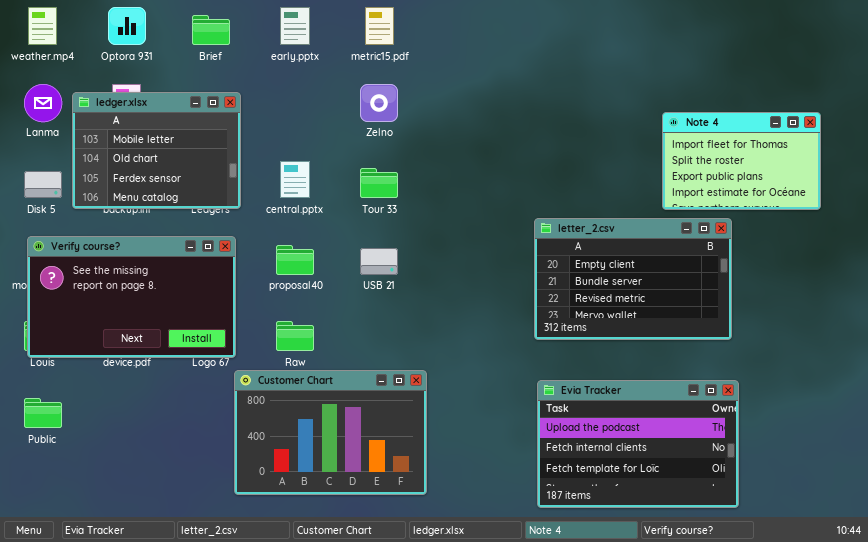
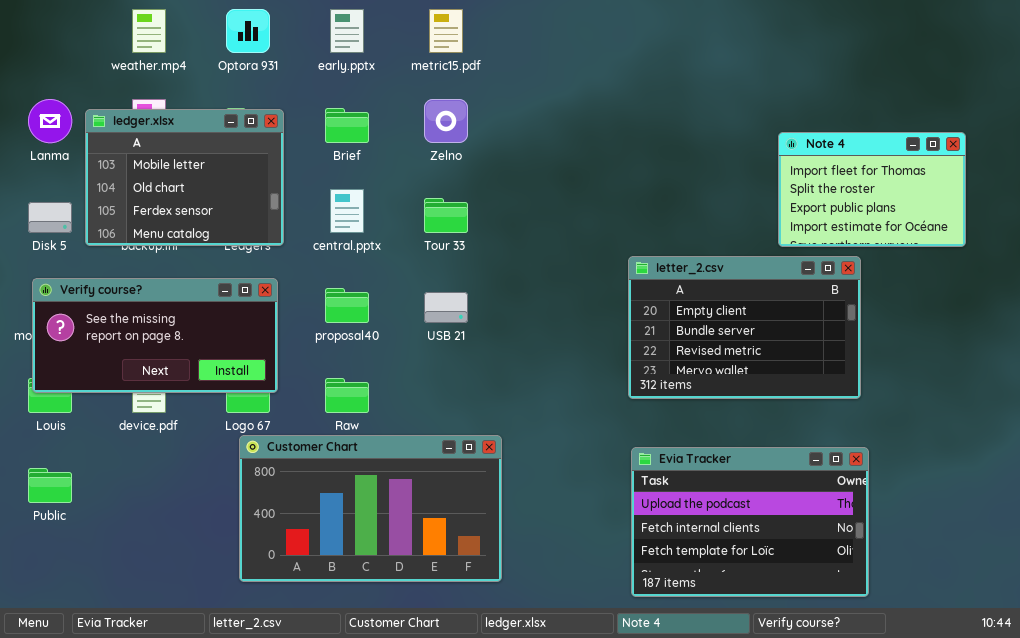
weather.mp4: [28,7,57,45] -> [132,9,166,53], moved
Optora 931: [108,7,146,45] -> [226,9,270,53], moved
Brief: [192,15,230,45] -> [325,108,369,143], moved
Verify course?: [27,236,236,358] -> [32,278,278,393], resized
Customer Chart: [234,370,427,495] -> [239,435,502,582], resized

